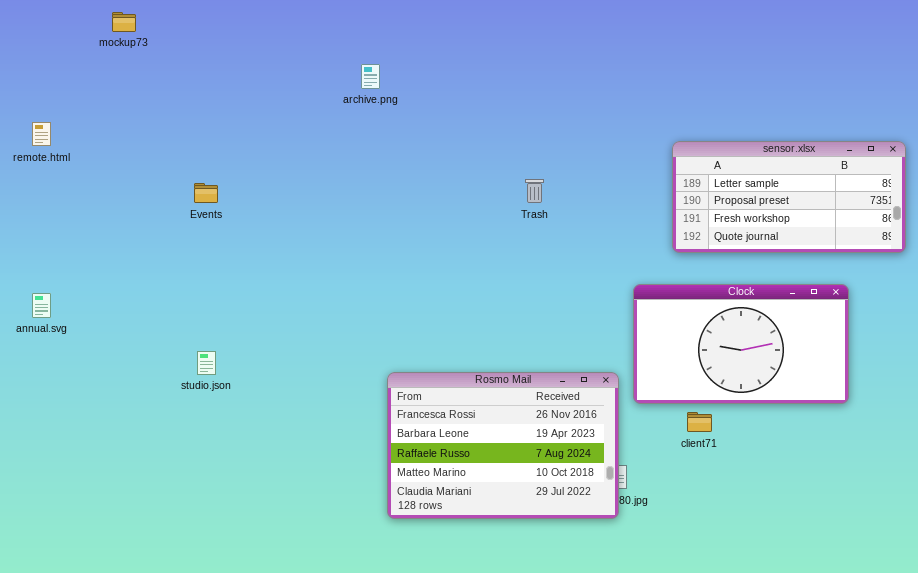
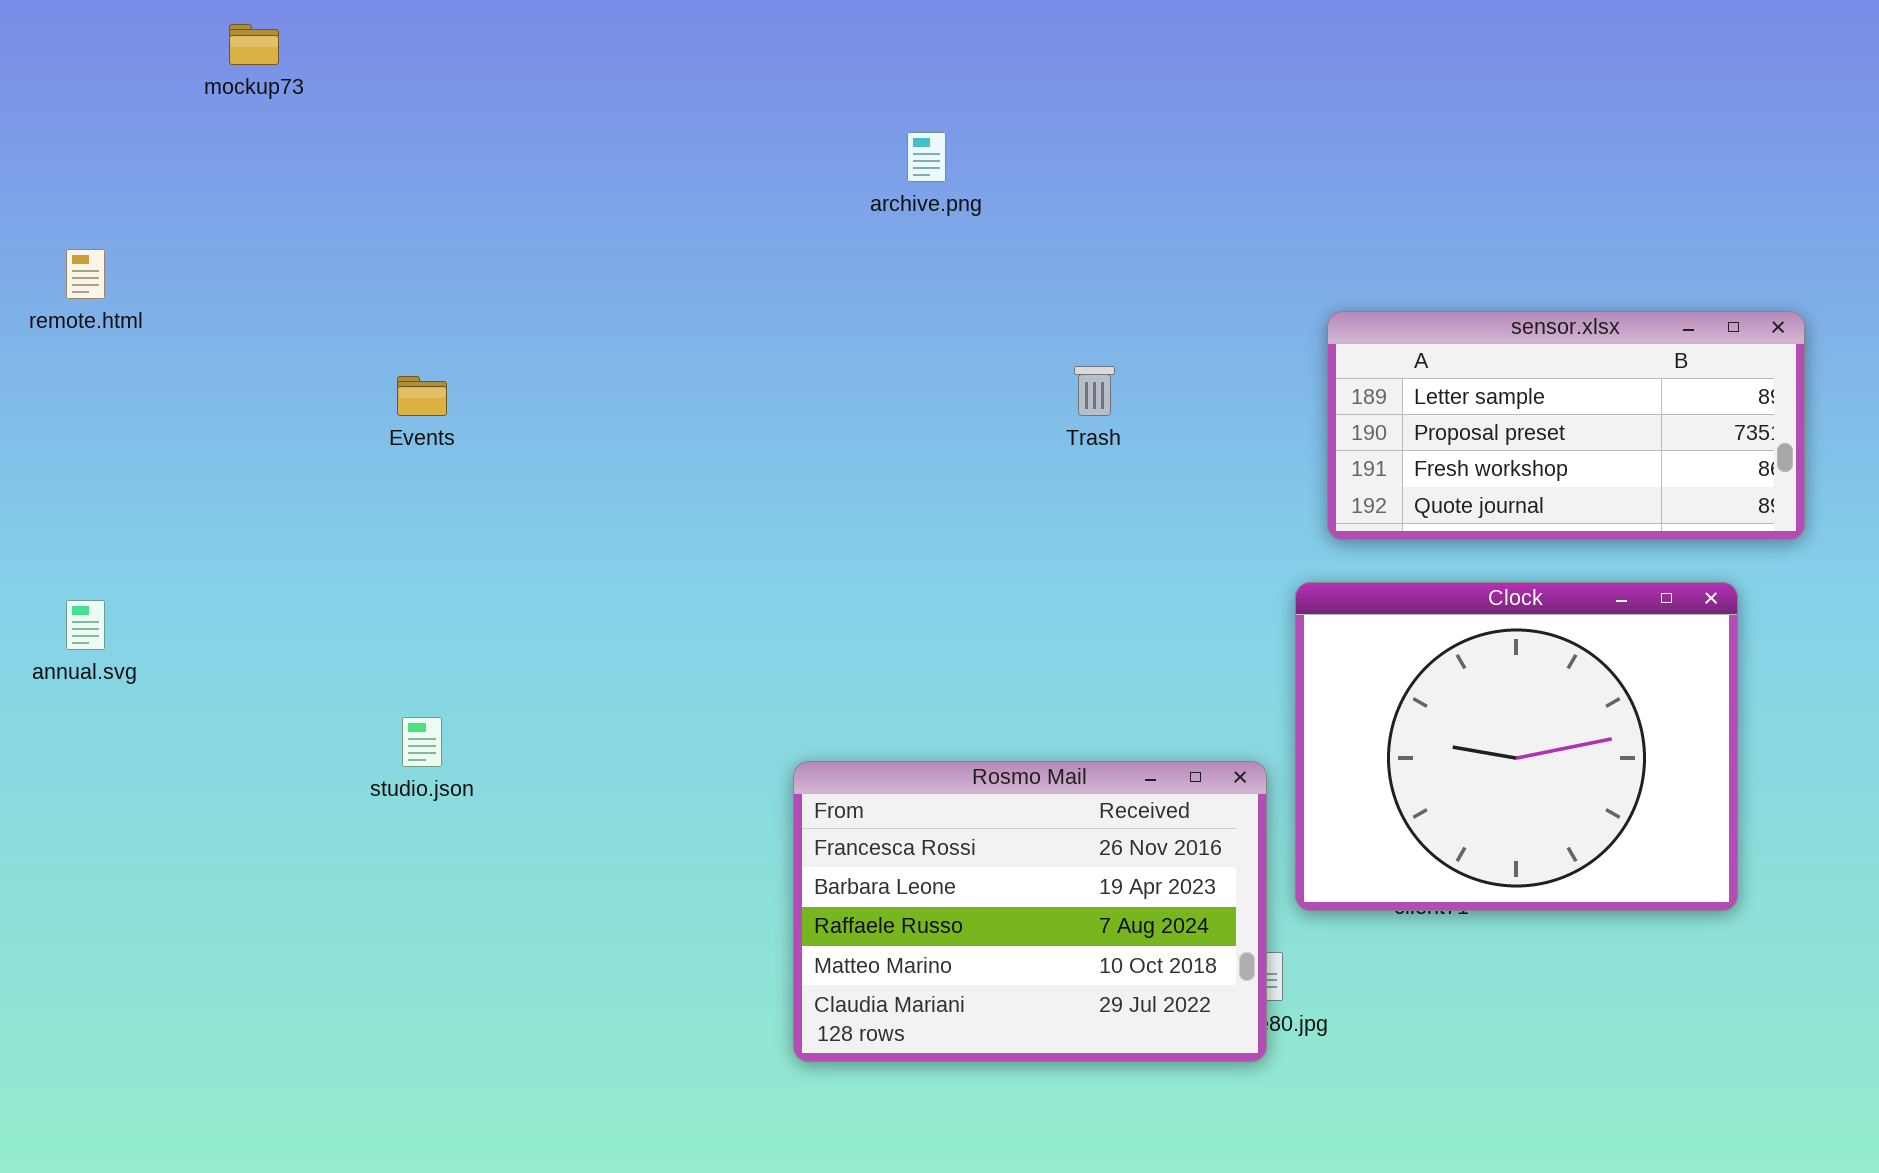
archive.png: [361,64,380,89] -> [907,132,946,182], moved
sensor.xlsx: [672,141,906,253] -> [1327,311,1805,540], moved
Clock: [633,284,849,404] -> [1295,582,1738,911], resized

